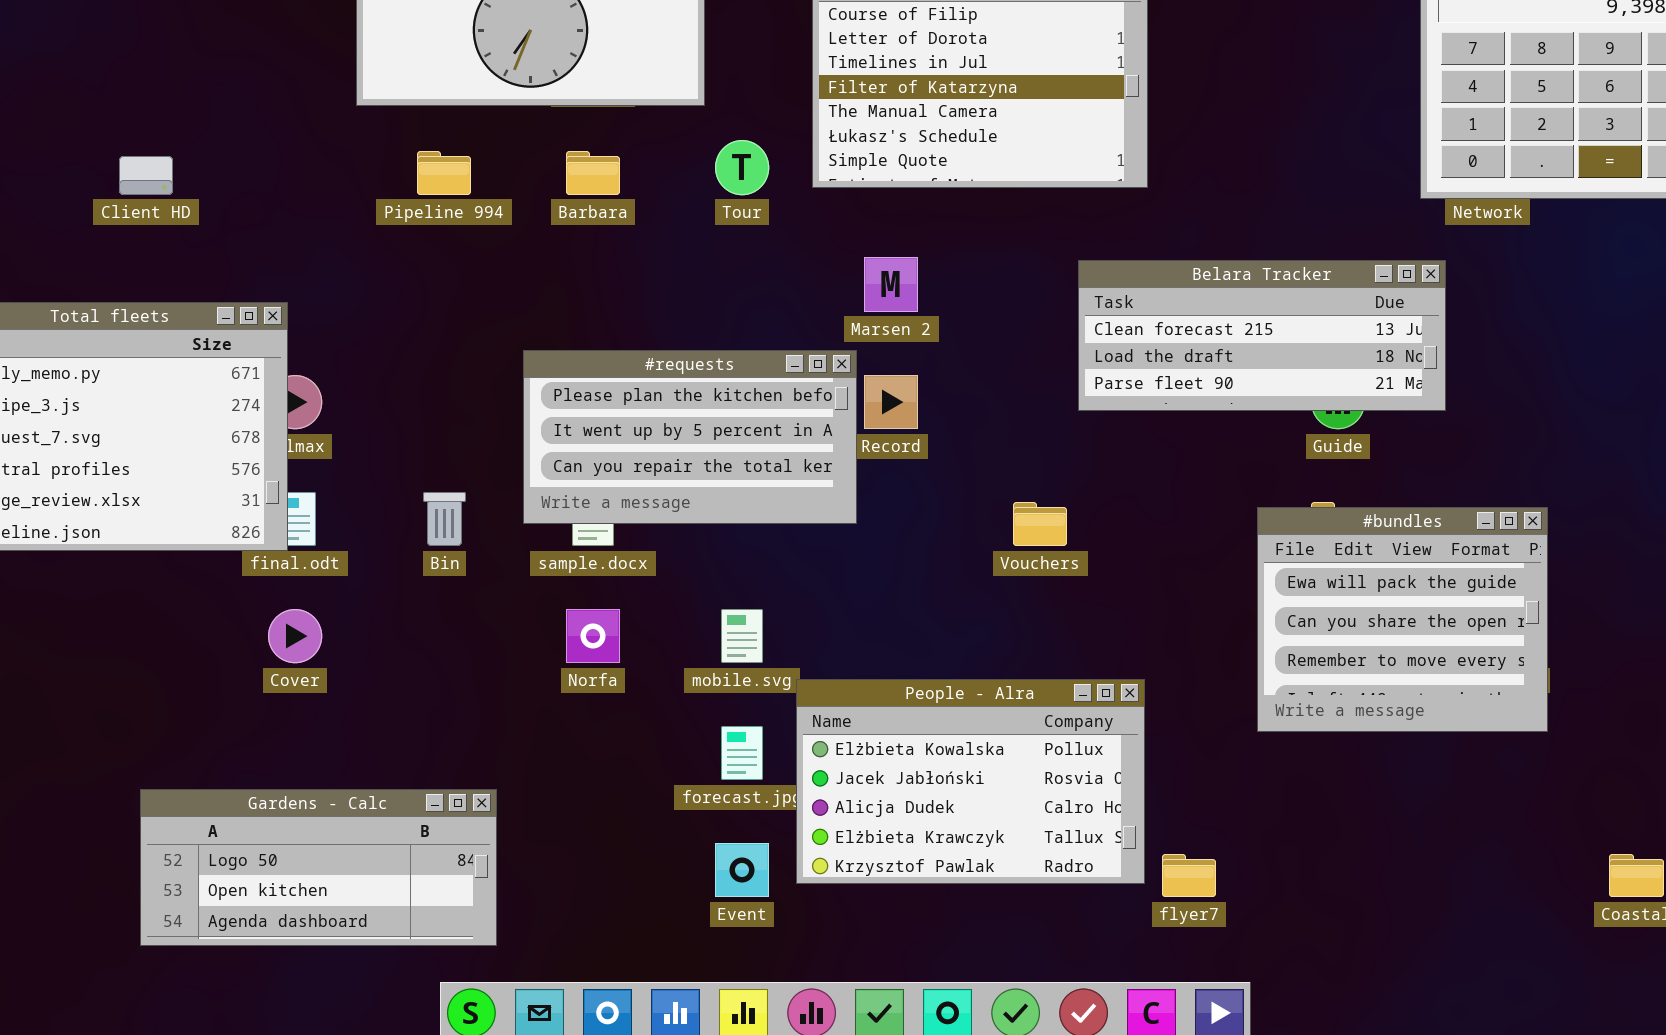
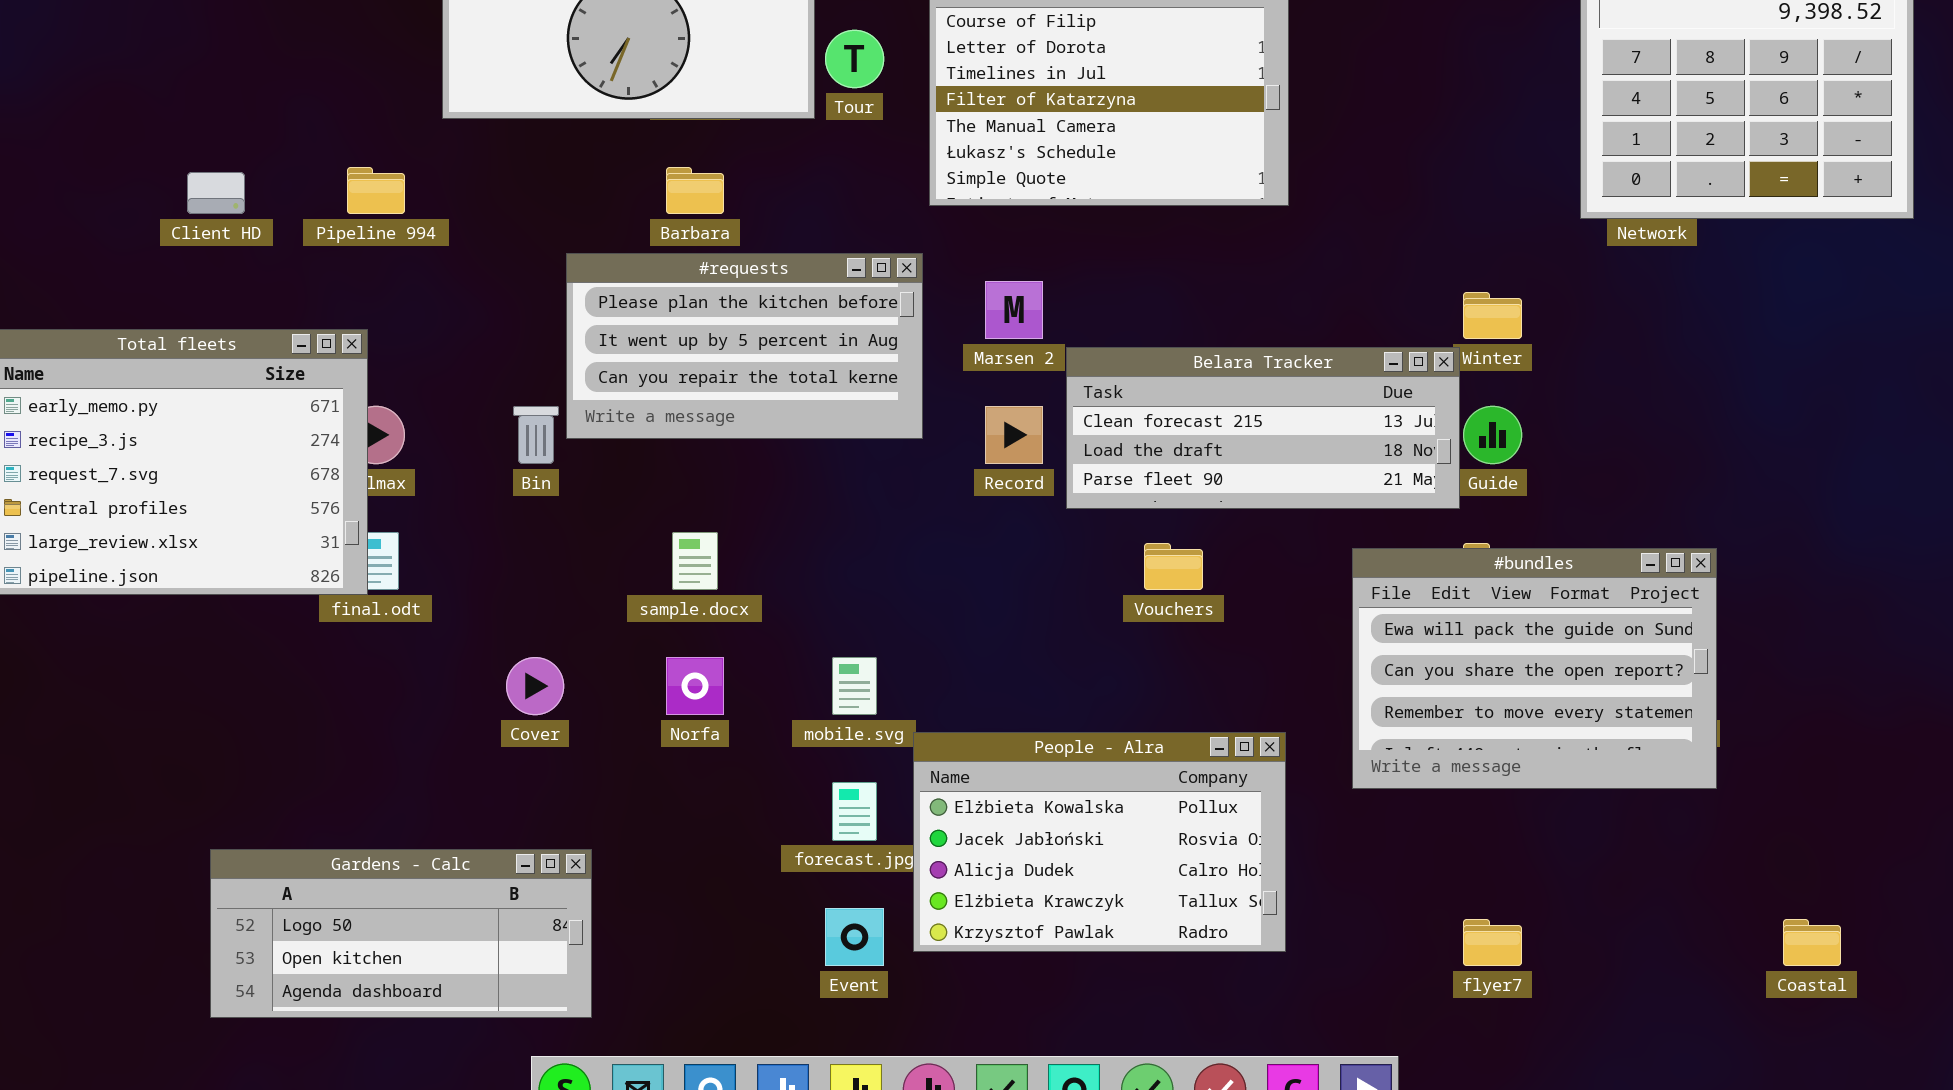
Tour: [715,140,769,195] -> [825,30,884,88], moved
Pipeline 994: [417,151,471,195] -> [347,167,405,214], moved
Belara Tracker: [1078,260,1446,411] -> [1066,347,1460,509], moved
#requests: [523,350,857,524] -> [566,253,923,439], moved
Bin: [423,492,466,546] -> [513,406,559,464], moved
#bundles: [1257,507,1548,732] -> [1352,548,1717,789], resized
Cover: [268,609,322,663] -> [506,657,564,715], moved
flyer7: [1162,854,1216,897] -> [1463,919,1522,966], moved

